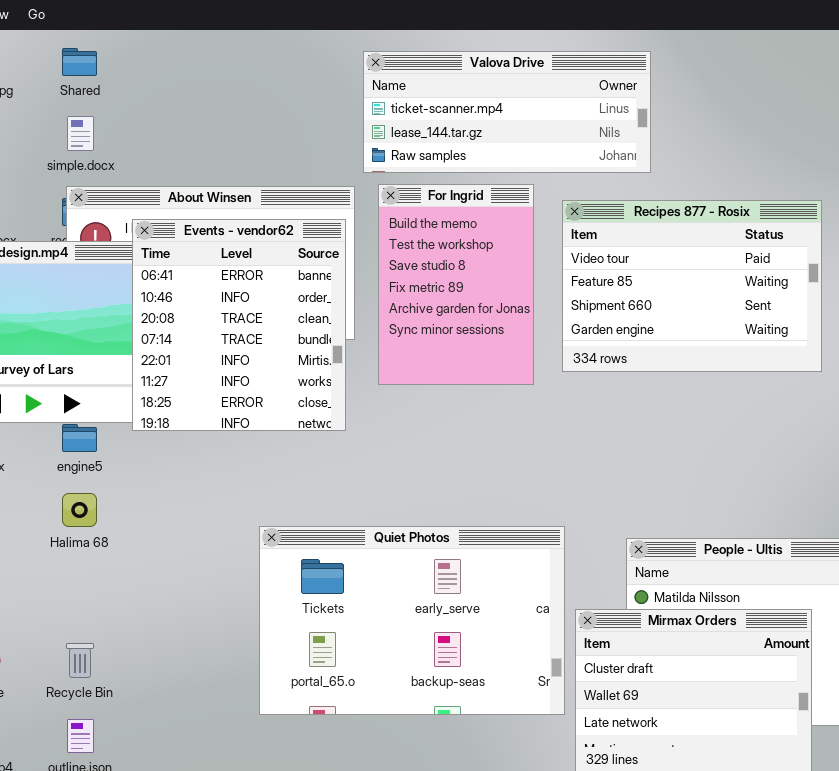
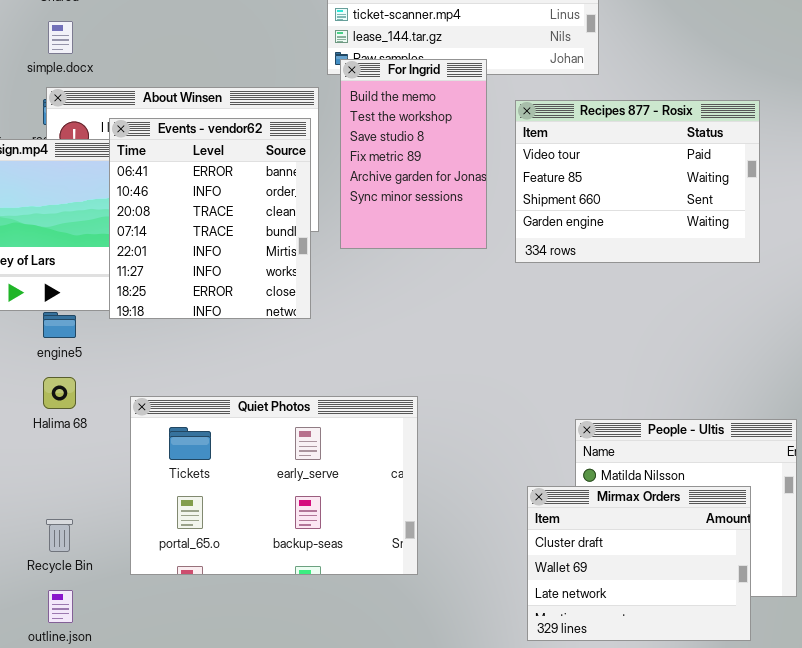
For Ingrid: [378,184,534,385] -> [340,59,487,249], moved
Quiet Photos: [259,526,565,715] -> [130,396,418,575], moved

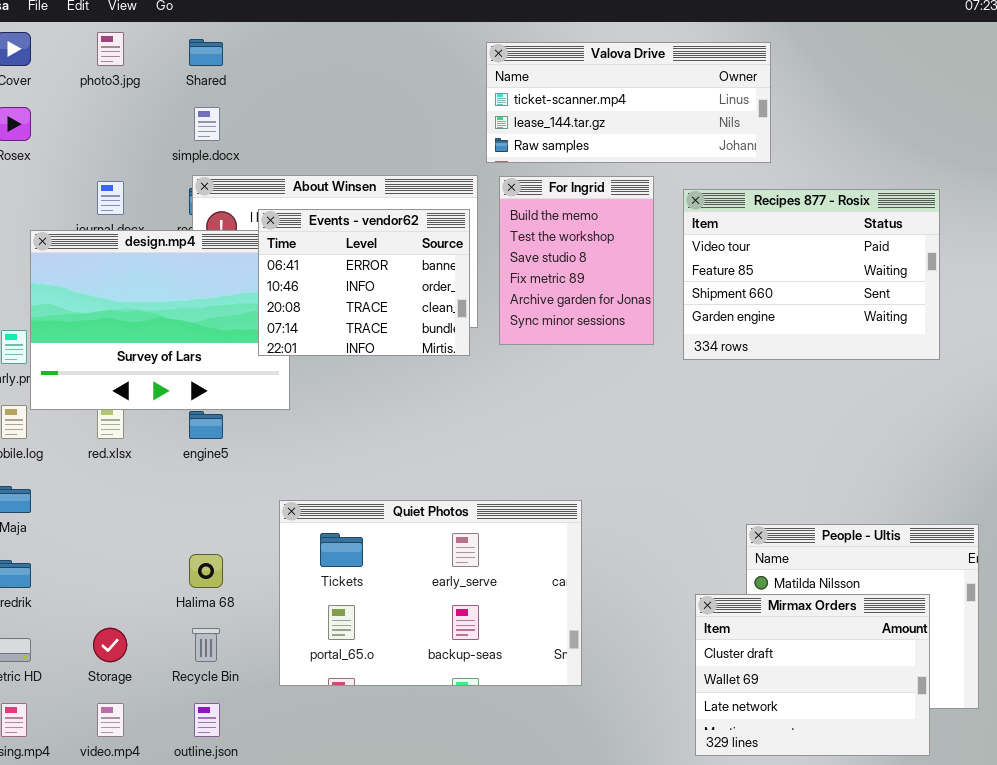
For Ingrid: [340,59,487,249] -> [499,176,654,345], resized
Events - vendor62: [109,118,311,319] -> [258,209,470,356], resized
Halima 68: [43,377,76,409] -> [189,554,223,588], moved

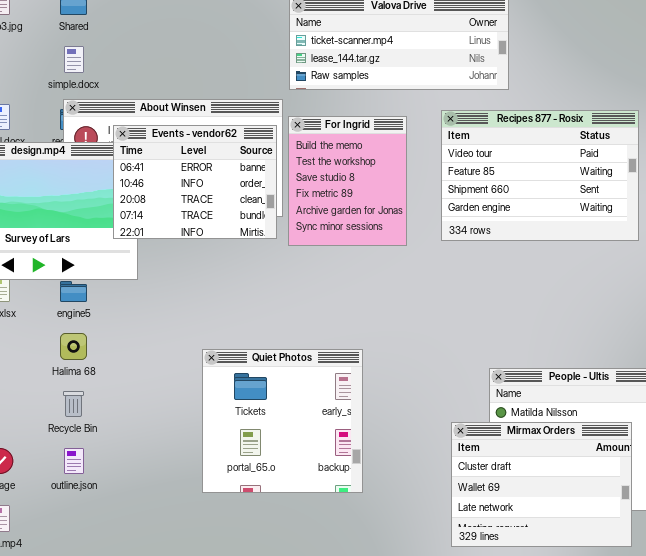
For Ingrid: [499,176,654,345] -> [288,116,407,246], moved
Quiet Photos: [279,500,582,686] -> [202,349,363,493], resized
Halima 68: [189,554,223,588] -> [60,333,87,360], moved
Recycle Bin: [192,628,220,662] -> [63,391,84,417], moved
outline.json: [194,703,220,737] -> [64,448,84,474], moved

